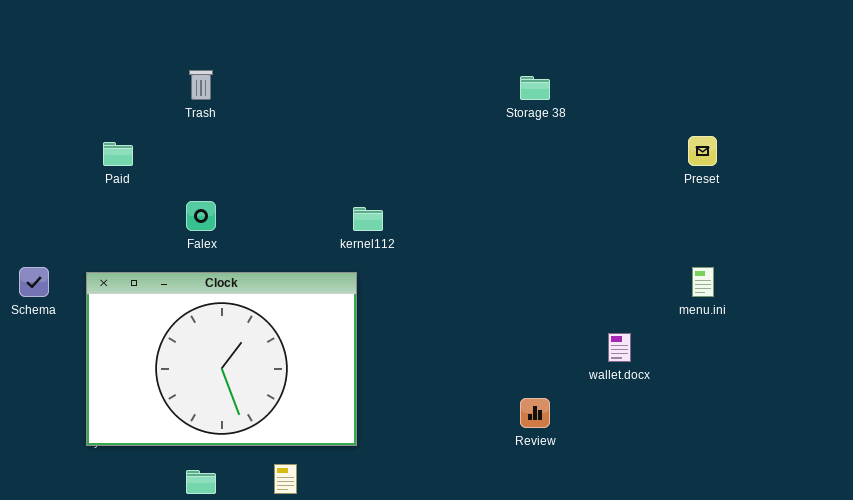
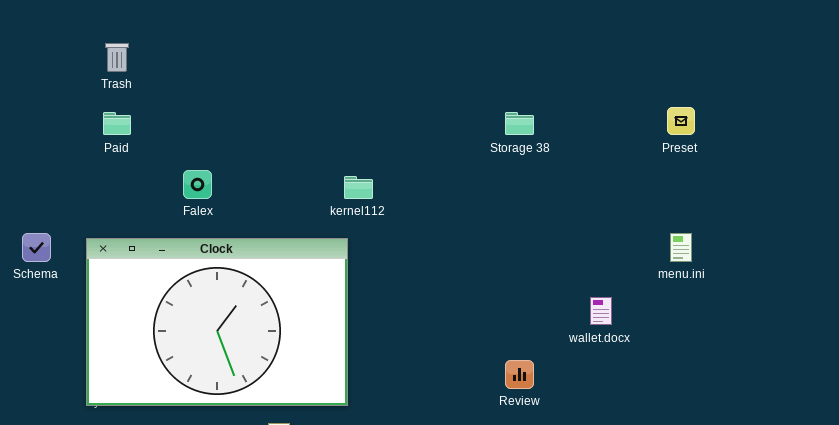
Trash: [189,70,213,100] -> [105,43,129,72], moved
Storage 38: [520,76,550,100] -> [505,112,534,135], moved

